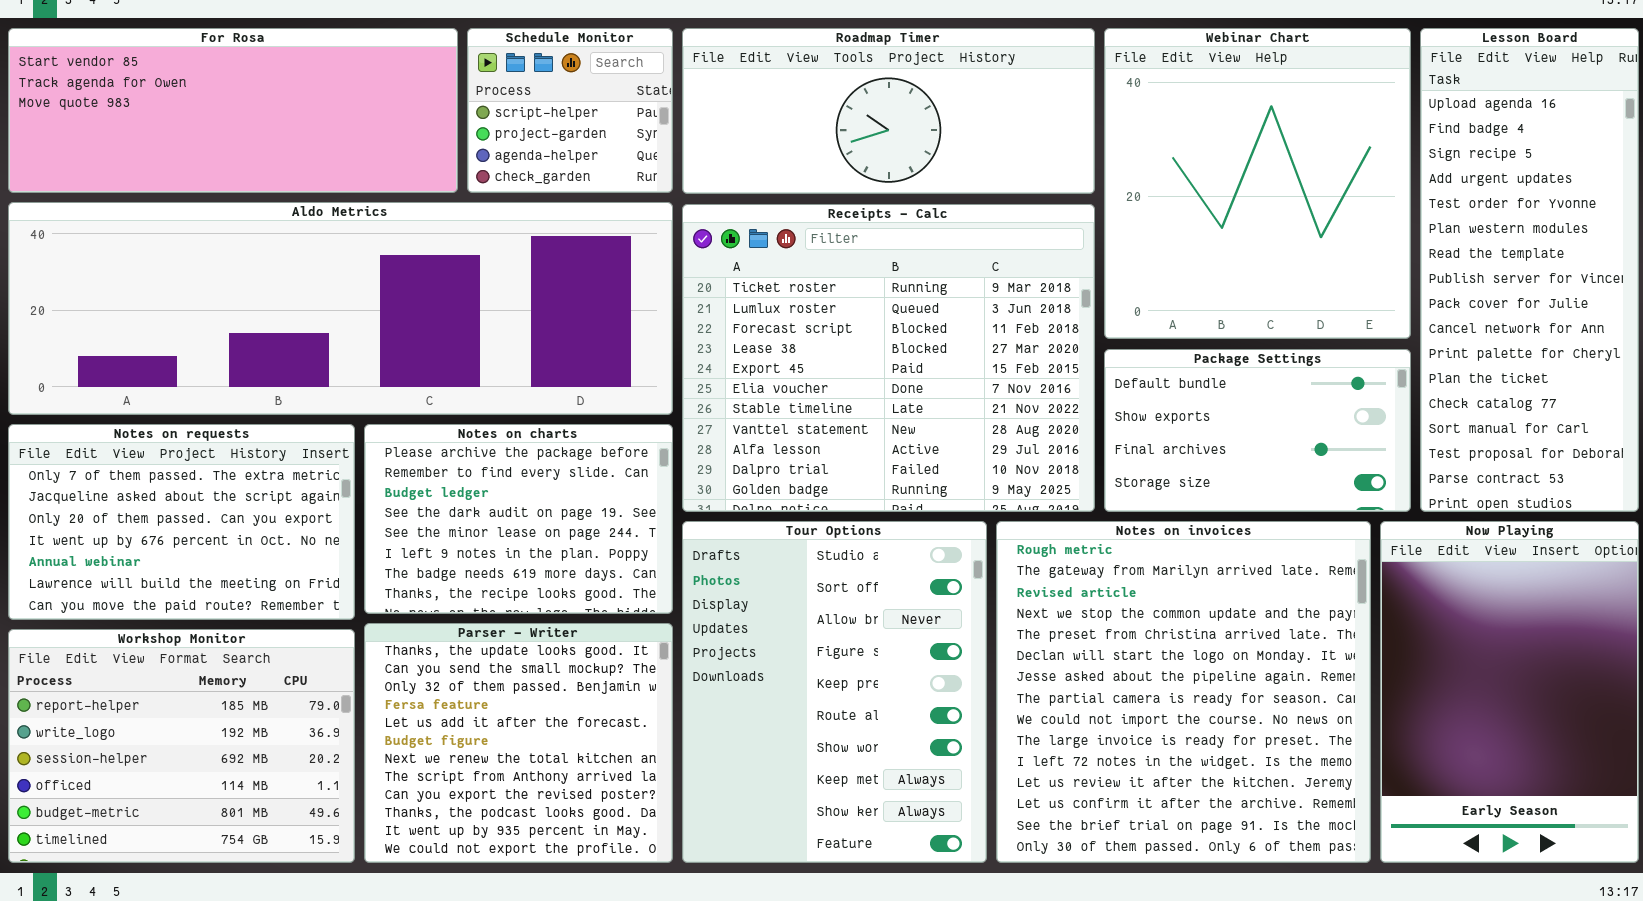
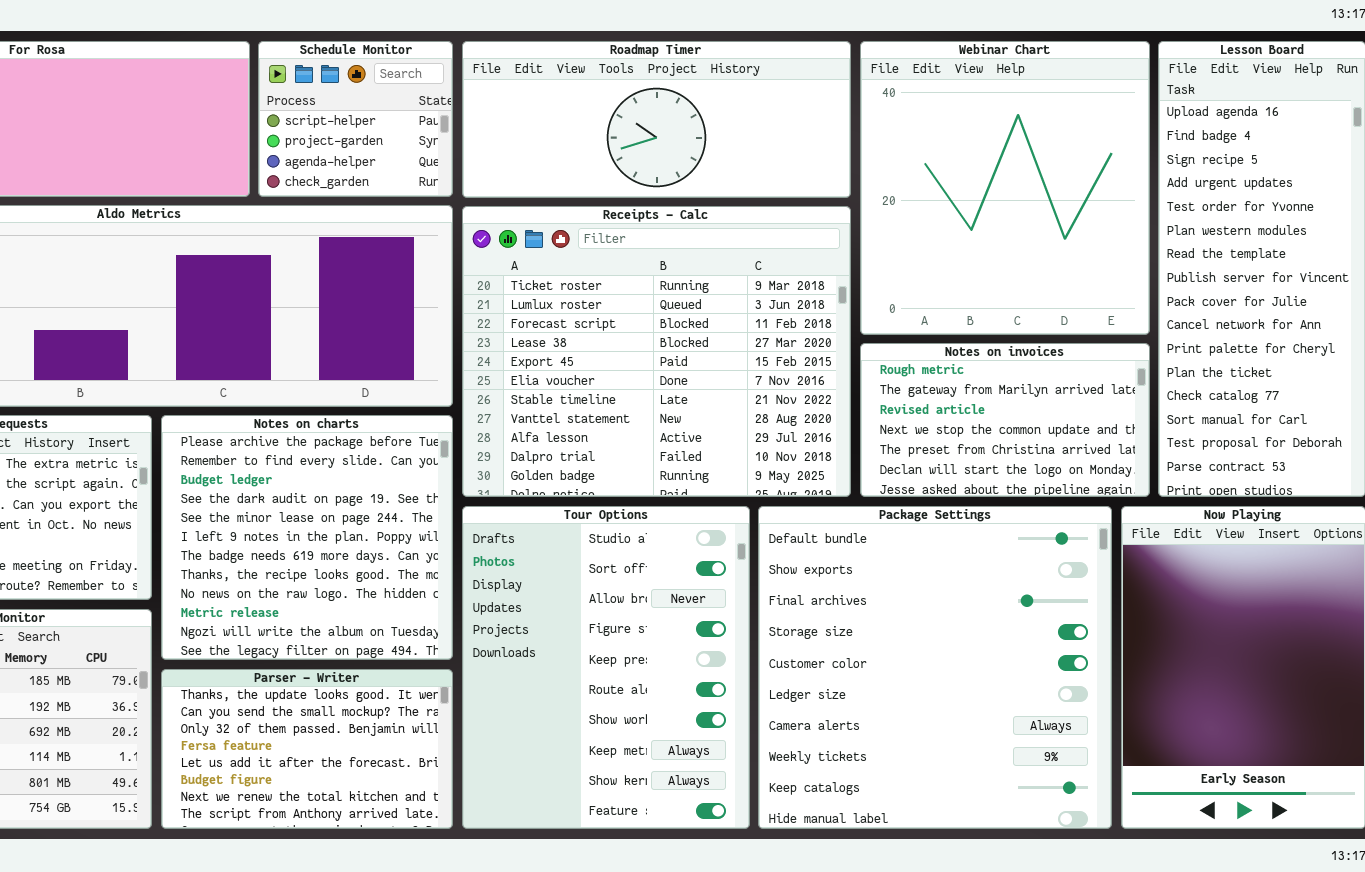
Package Settings: [1104,349,1411,512] -> [758,506,1112,829], moved, resized
Notes on charts: [364,424,673,614] -> [161,415,453,660], resized
Notes on invoices: [996,521,1371,863] -> [860,343,1150,497], moved, resized
Parser - Writer: [364,623,673,863] -> [161,669,453,829], resized

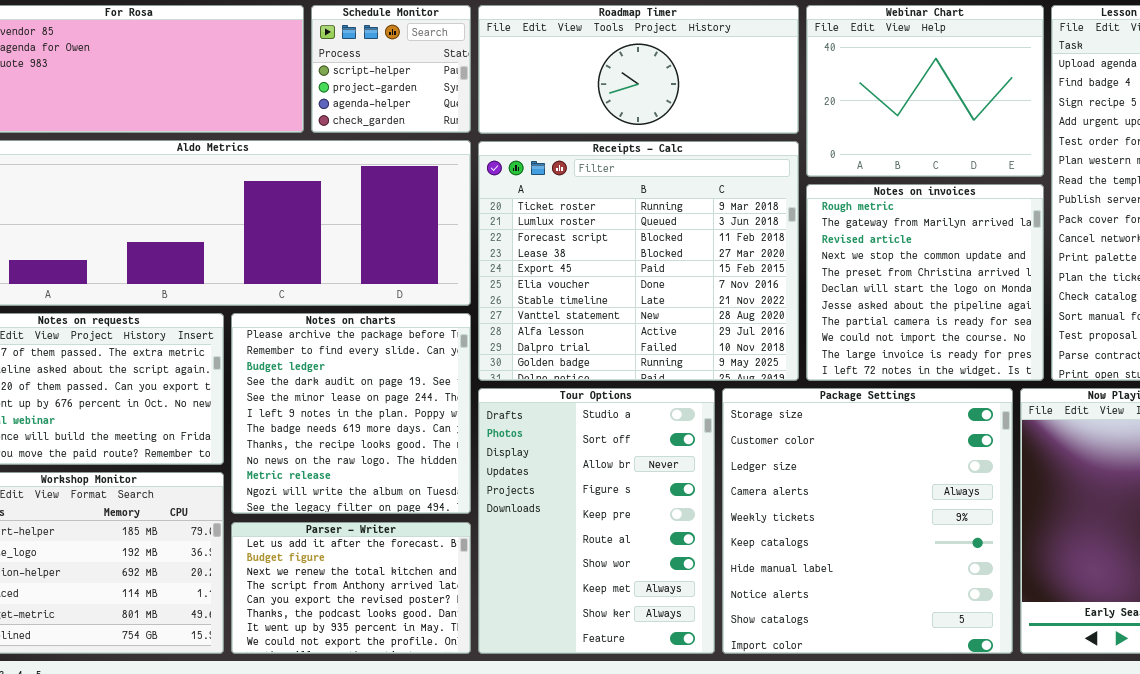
Webinar Chart: [860,41,1150,335] -> [806,5,1044,177], resized
Notes on invoices: [860,343,1150,497] -> [806,184,1044,381], resized
Package Settings: [758,506,1112,829] -> [722,388,1013,654], scrolled down 3 rows
Parser - Writer: [161,669,453,829] -> [231,522,471,654], scrolled down 4 rows

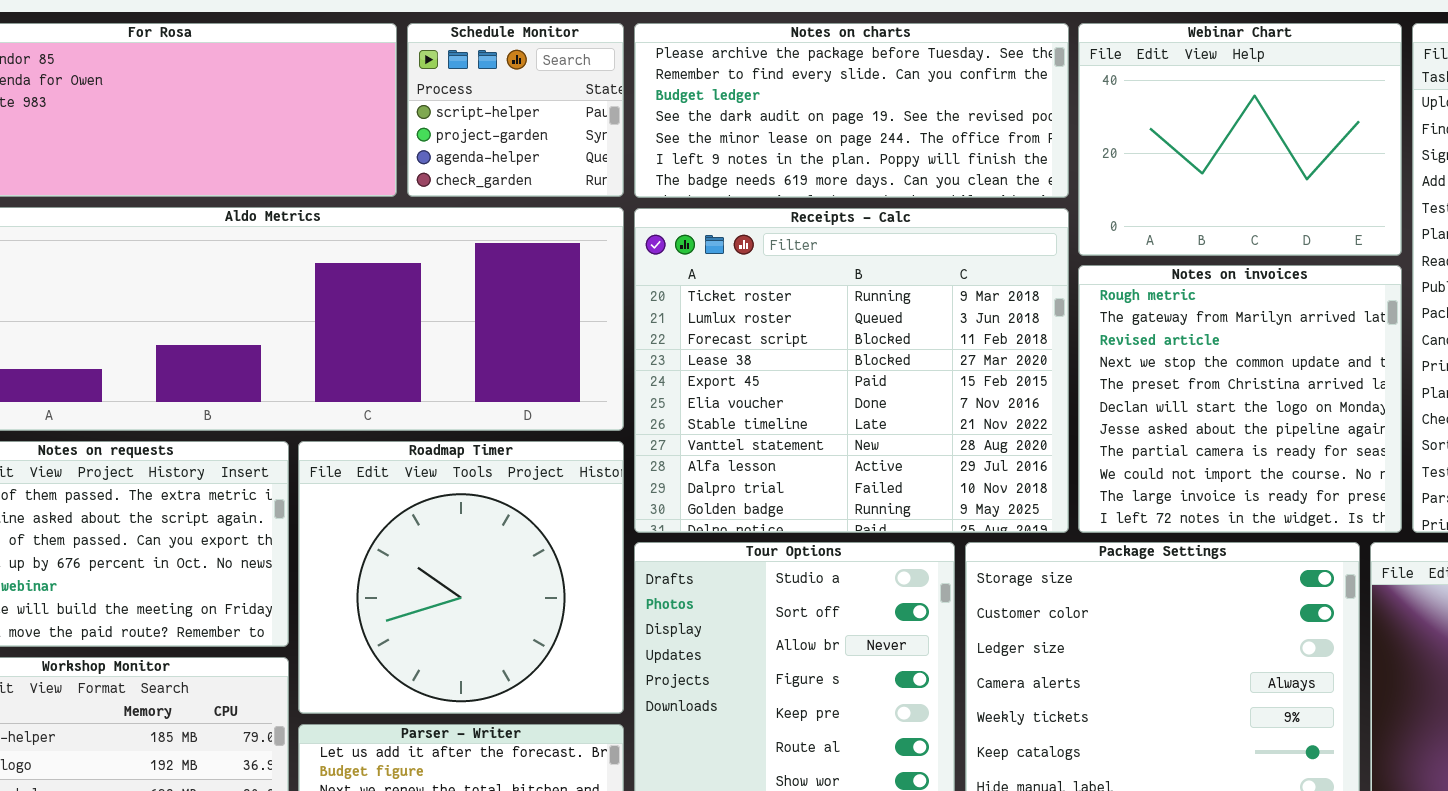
Roadmap Timer: [478,5,799,134] -> [298,441,624,714], moved, resized
Notes on charts: [231,313,471,514] -> [634,23,1069,198], moved, resized

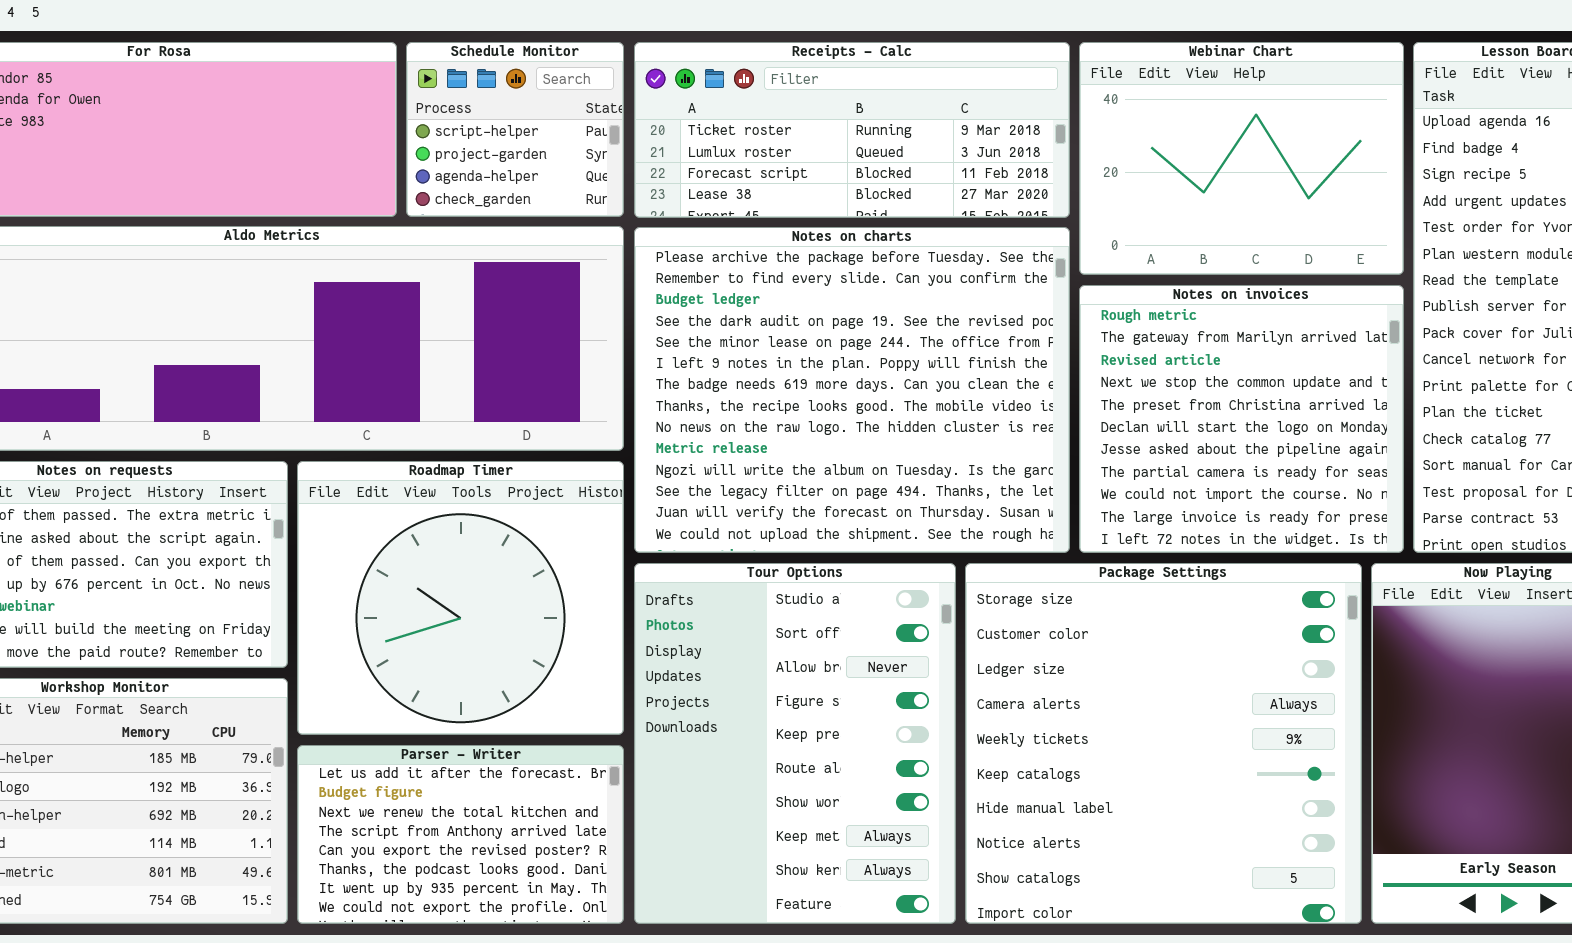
Notes on charts: [634,23,1069,198] -> [634,227,1070,553], moved, resized
Receipts - Calc: [634,208,1069,533] -> [634,42,1070,218], moved, resized

